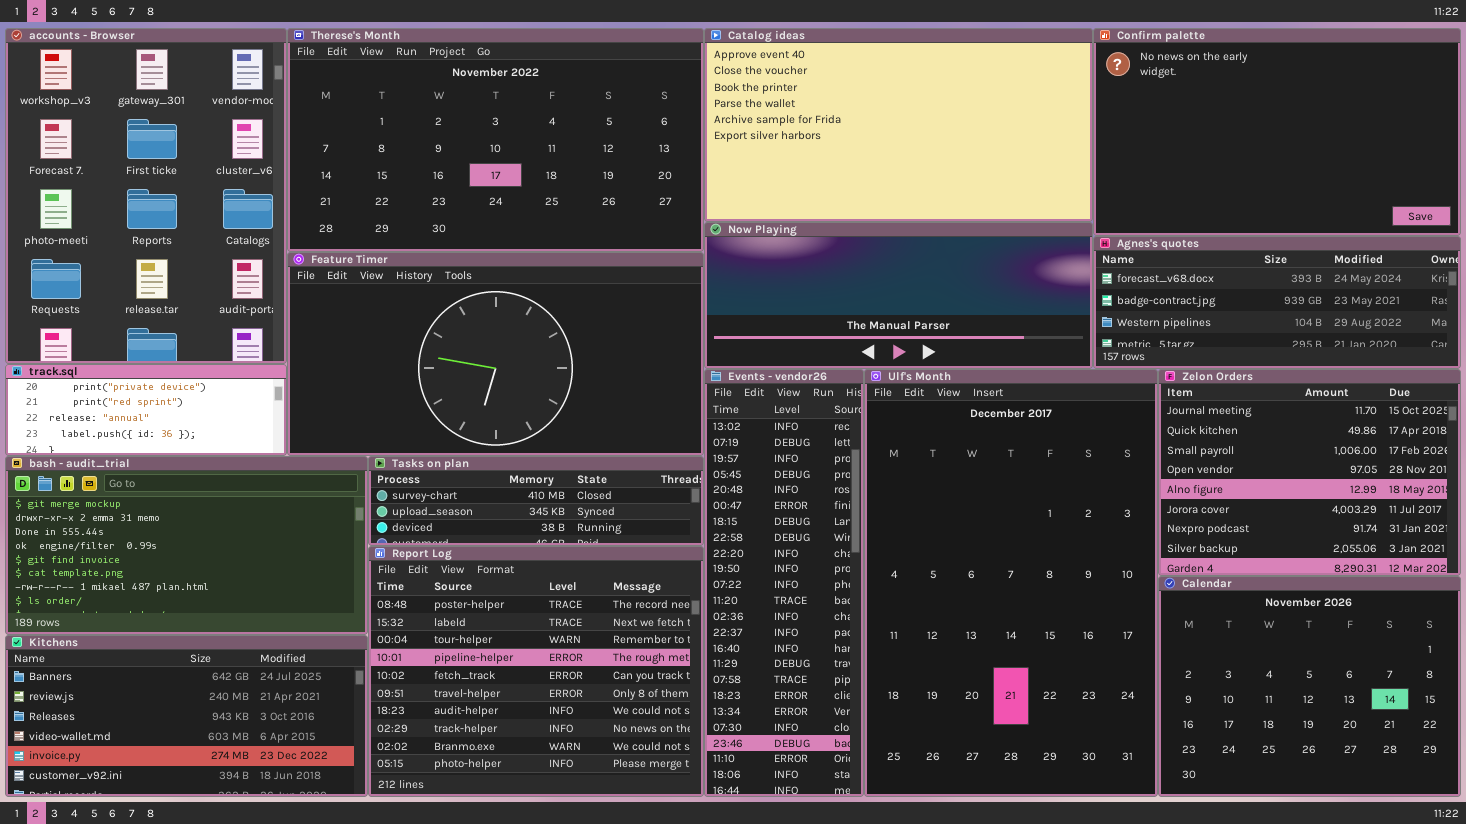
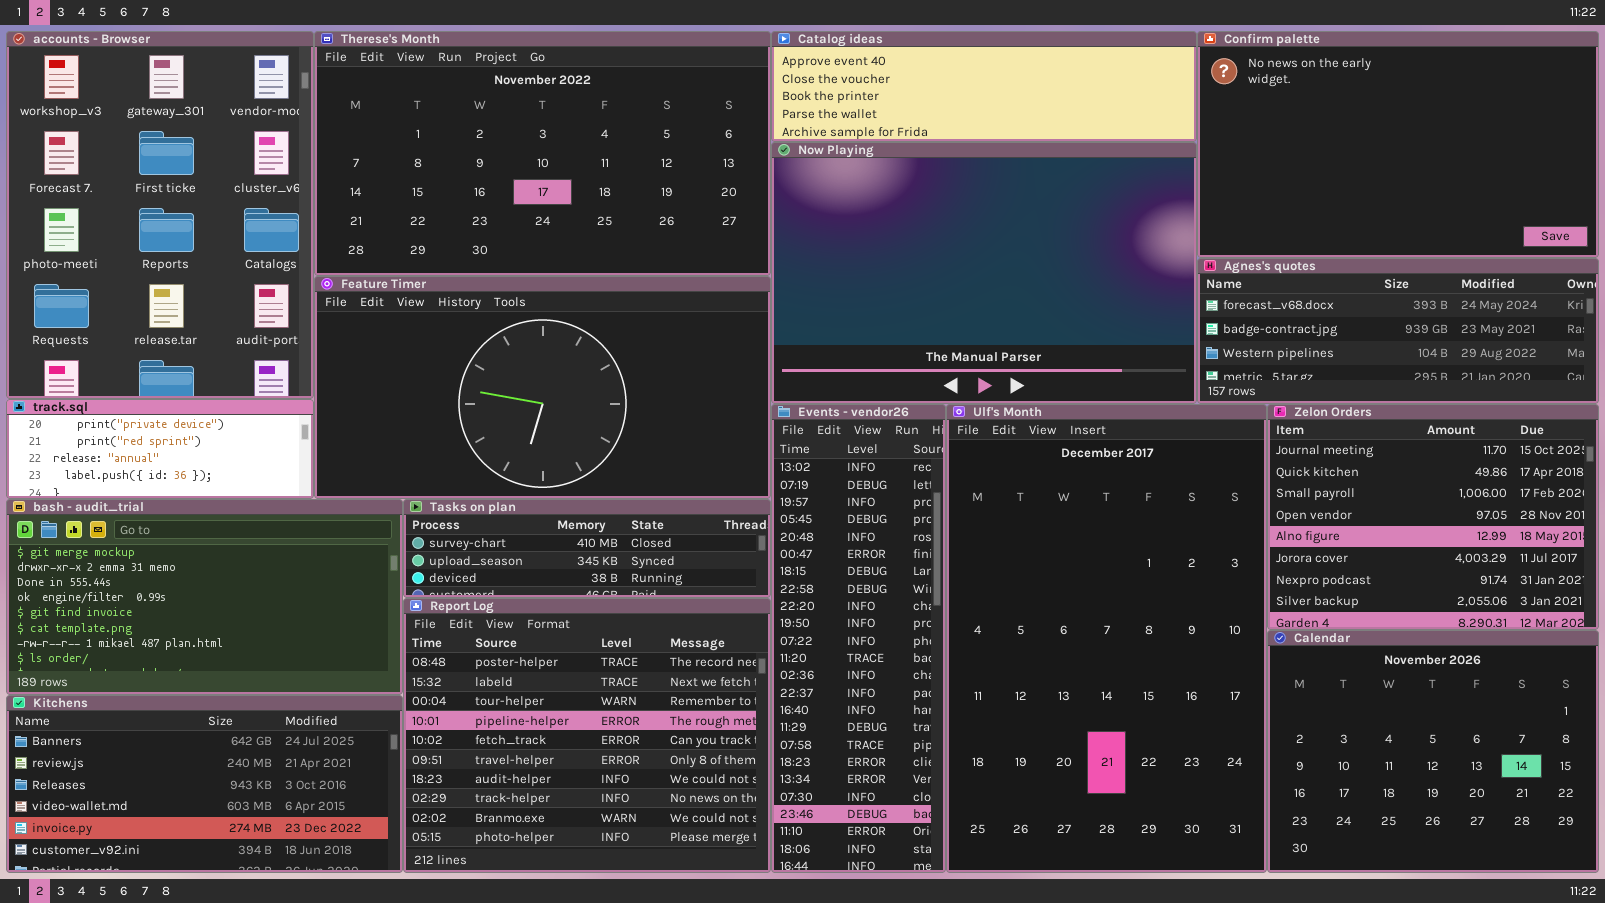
Catalog ideas: [704,28,1093,222] -> [771,31,1197,142], resized
Now Playing: [704,222,1093,369] -> [771,142,1197,404], resized

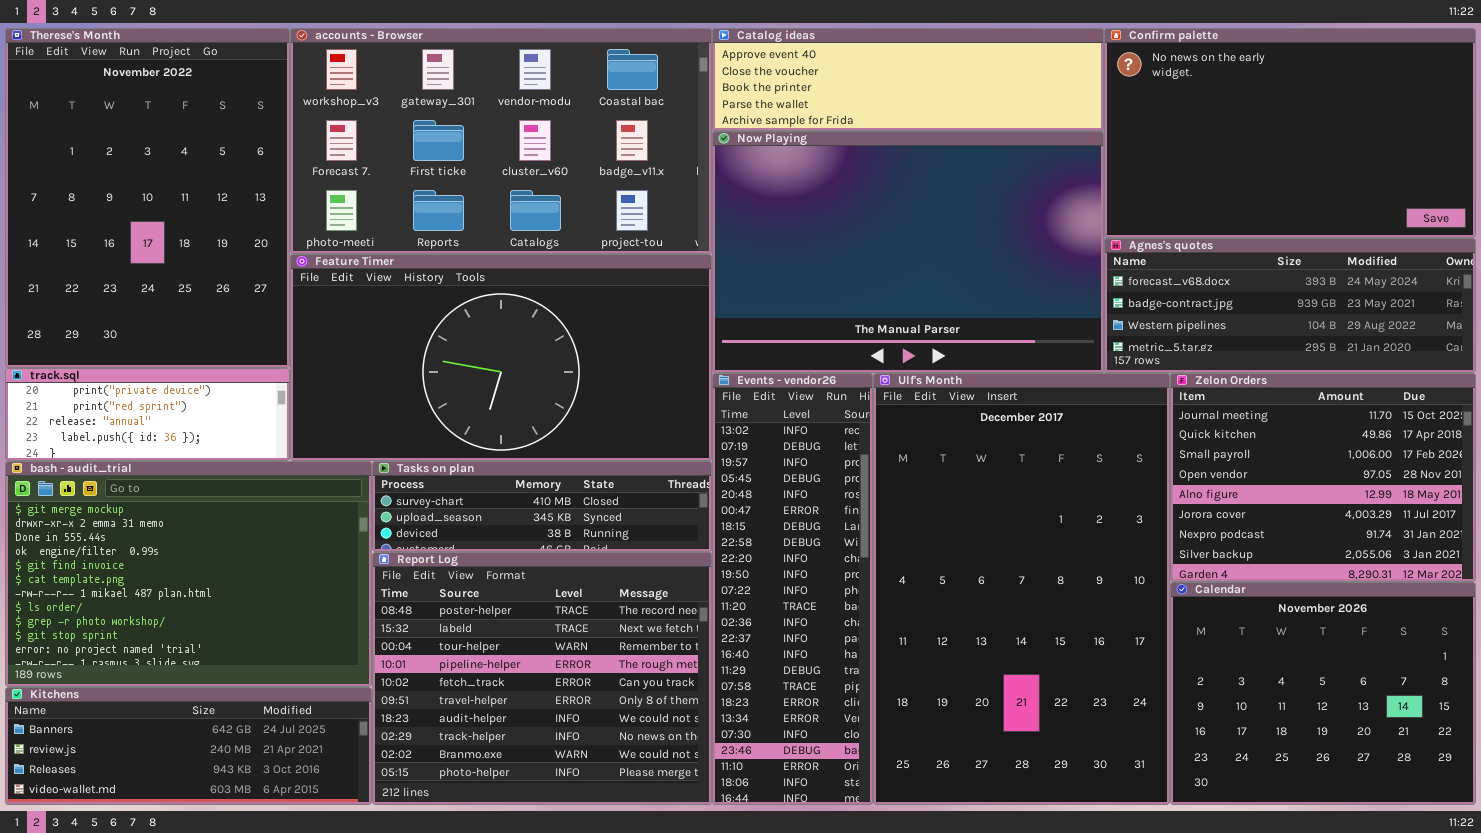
accounts - Browser: [6,31,314,399] -> [290,28,712,254], moved, resized
Therese's Month: [314,31,771,276] -> [5,28,290,368], moved, resized
bash - audit_trial: [6,499,403,695] -> [5,461,372,687], resized
Kitchens: [6,695,403,873] -> [5,687,372,805], resized

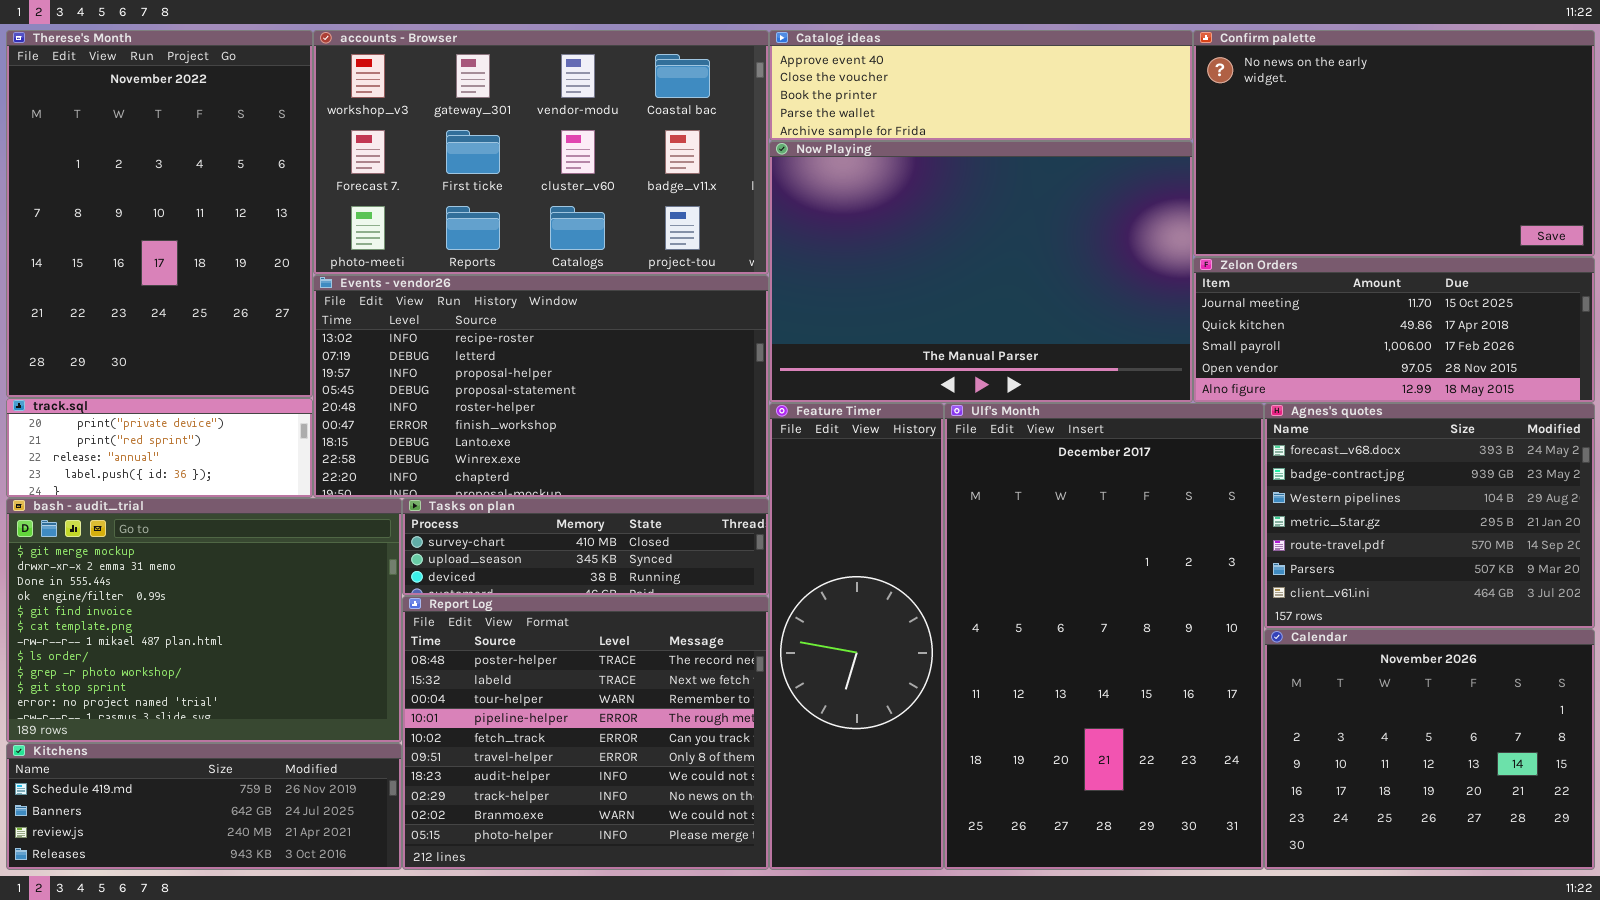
Agnes's quotes: [1104,238,1476,373] -> [1264,403,1595,629], moved, resized
Feature Timer: [290,254,712,461] -> [769,403,944,870], moved, resized
Events - vendor26: [712,373,873,805] -> [313,275,769,498], moved, resized
Zelon Orders: [1170,373,1476,582] -> [1193,257,1595,403], moved, resized
Kitchens: [5,687,372,805] -> [6,743,402,870], scrolled up 1 row

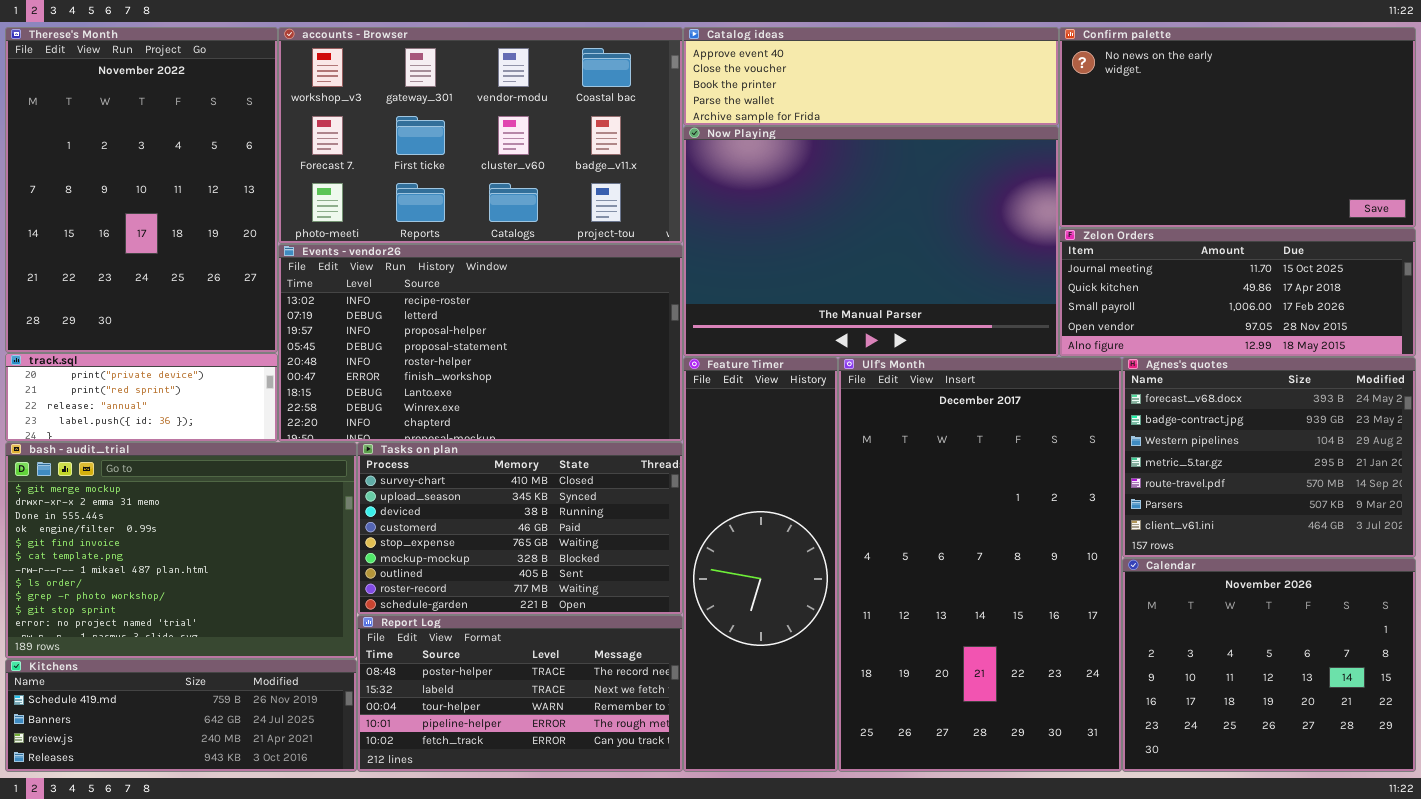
Tasks on plan: [402,498,769,596] -> [357,442,683,615], resized
Report Log: [402,596,769,870] -> [357,615,683,772], resized

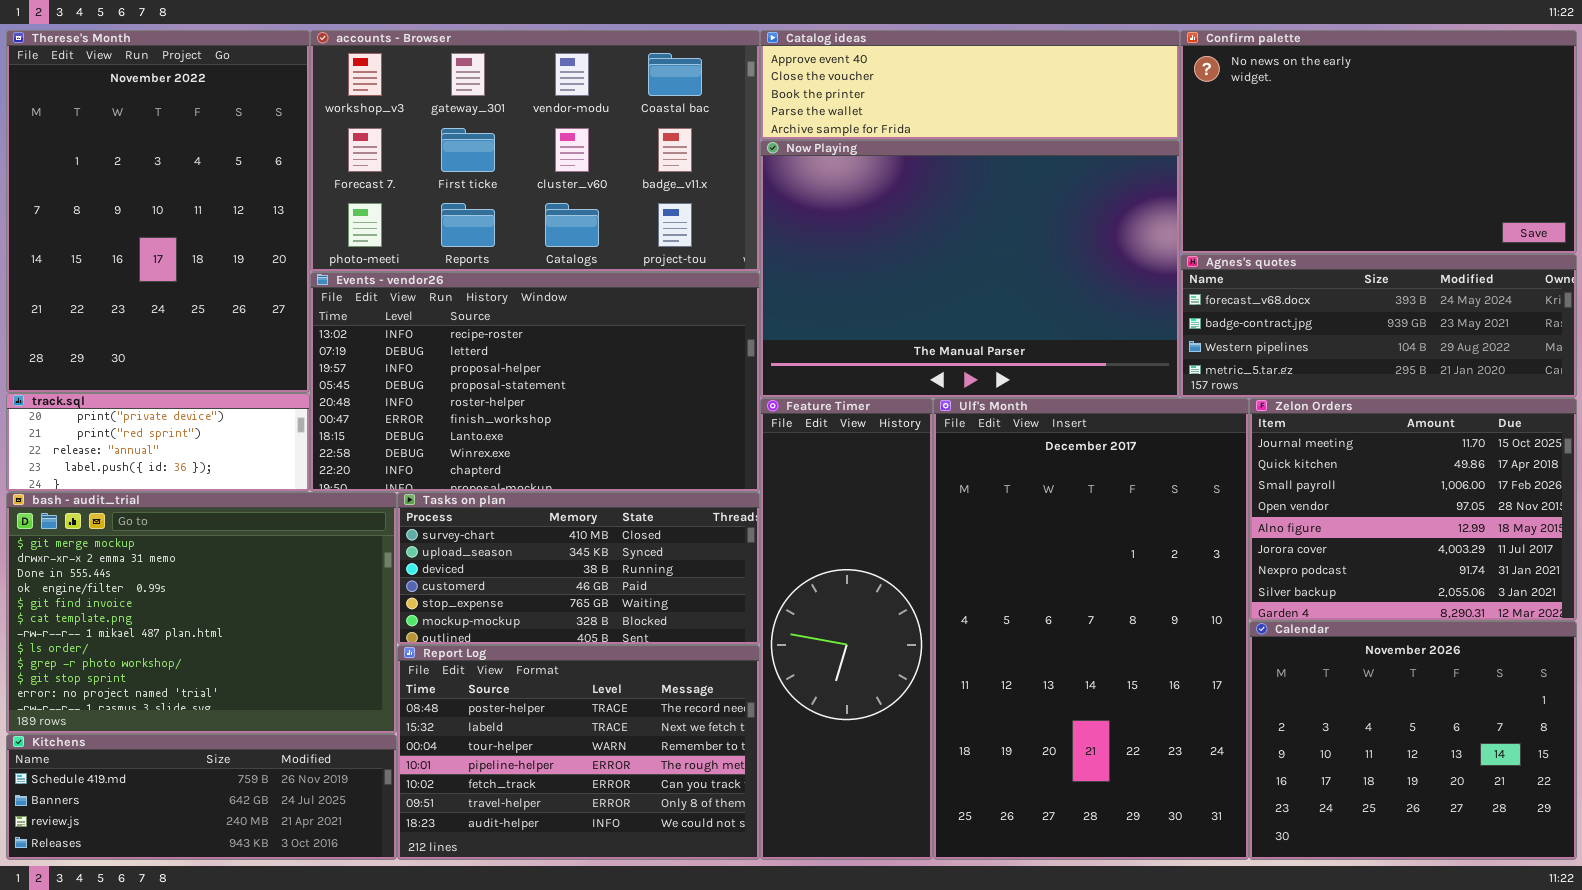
Zelon Orders: [1059,228,1416,357] -> [1249,398,1577,621], moved, resized
Agnes's quotes: [1122,357,1416,558] -> [1180,254,1577,398], moved, resized
Tasks on plan: [357,442,683,615] -> [397,492,760,645], resized
Report Log: [357,615,683,772] -> [397,645,760,860], resized

